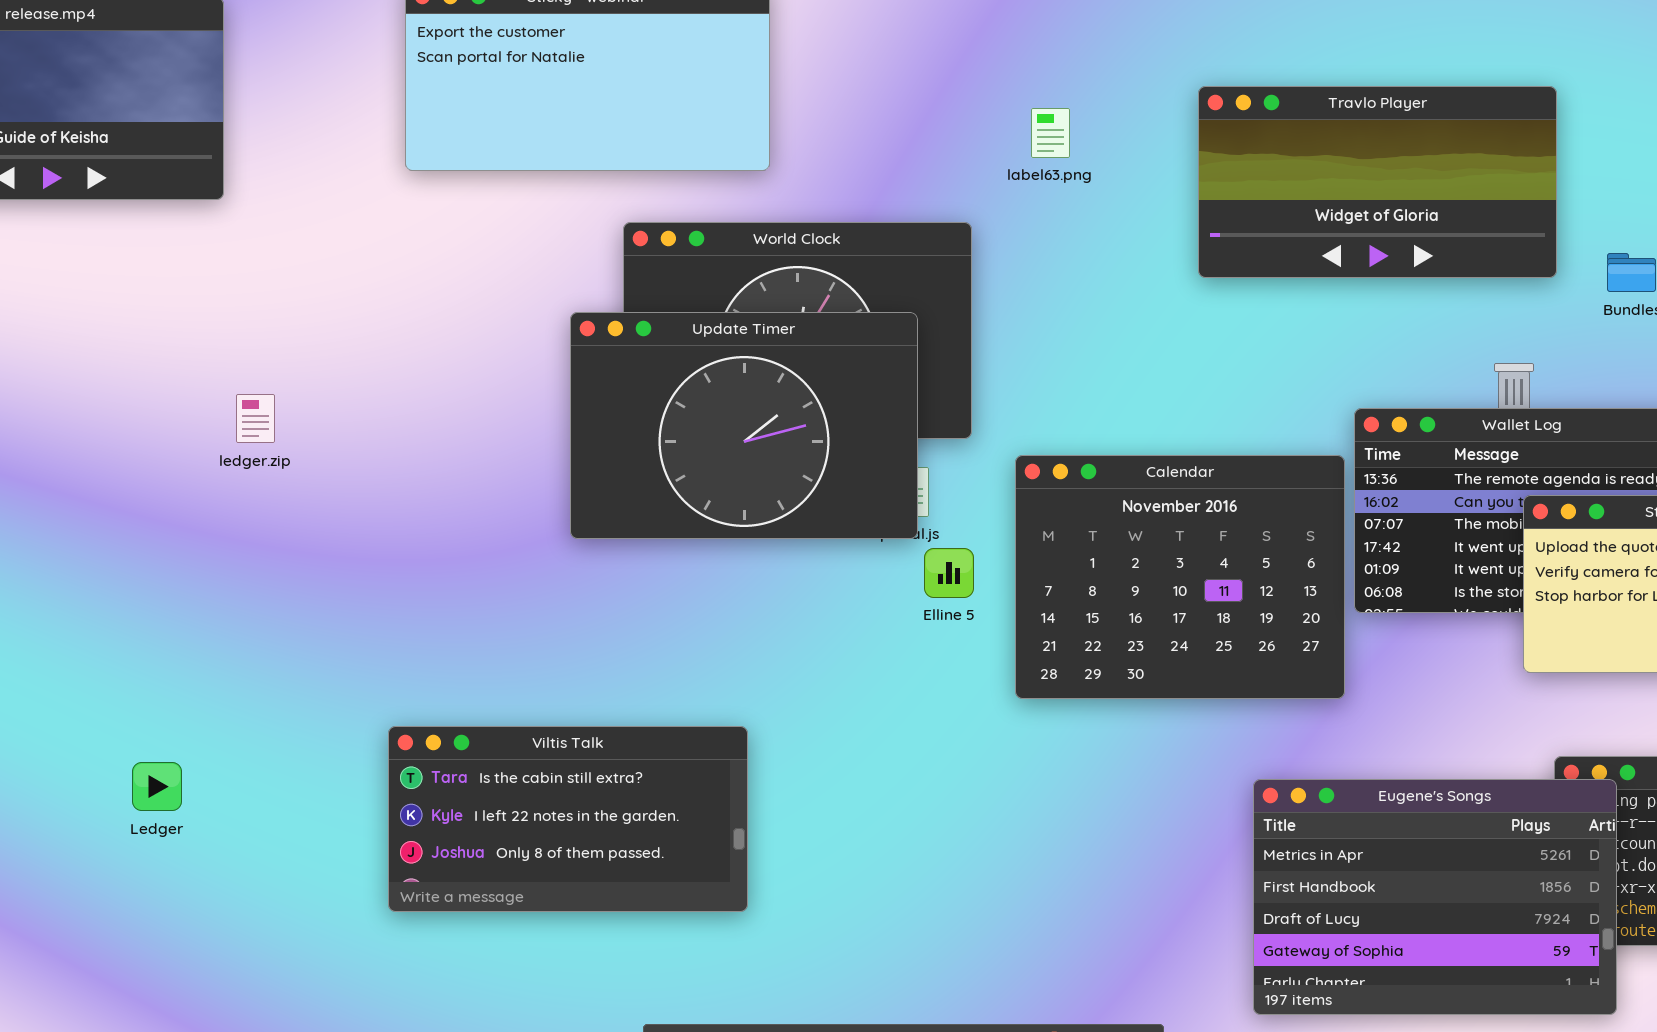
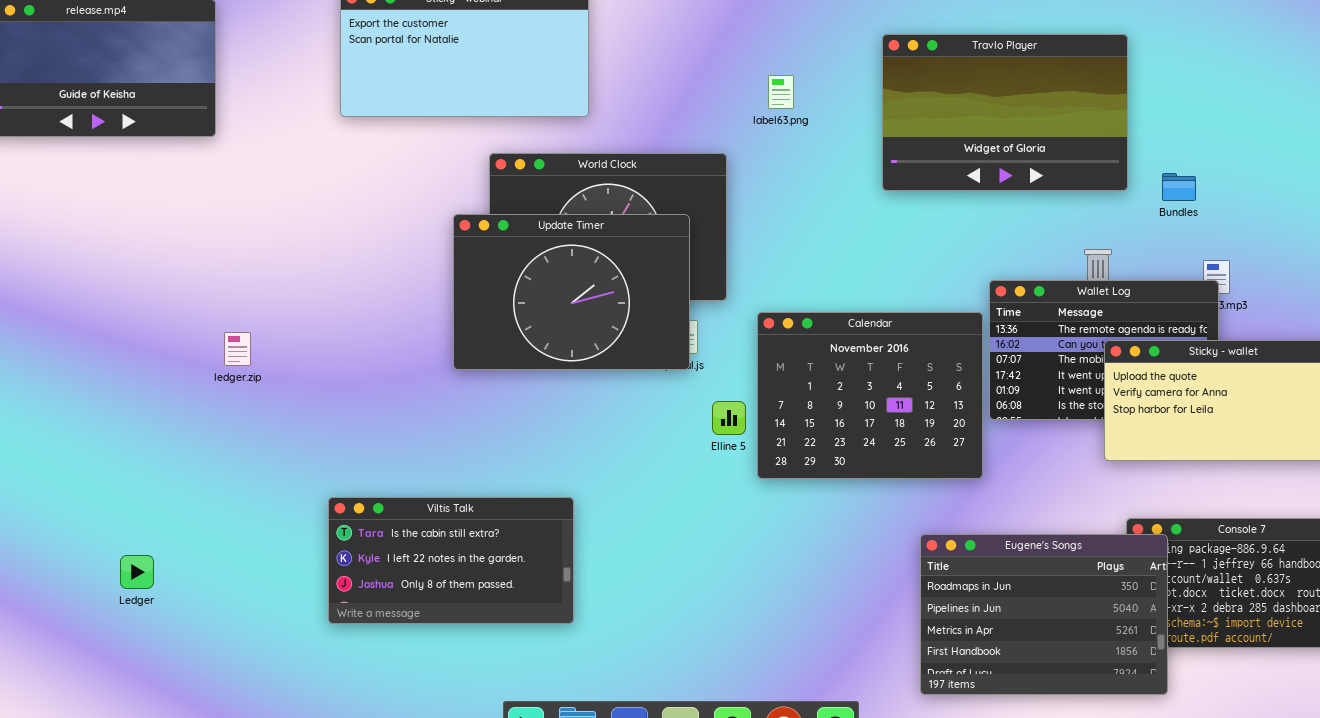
Travlo Player: [1198,86,1557,278] -> [882,34,1128,191], resized
ledger.zip: [236,394,275,443] -> [224,332,251,366], moved
Elline 5: [924,548,974,598] -> [712,401,746,435], moved
Ledger: [132,762,182,811] -> [120,555,154,589], moved
Eugene's Songs: [1253,779,1617,1015] -> [920,534,1168,695], scrolled up 2 rows

